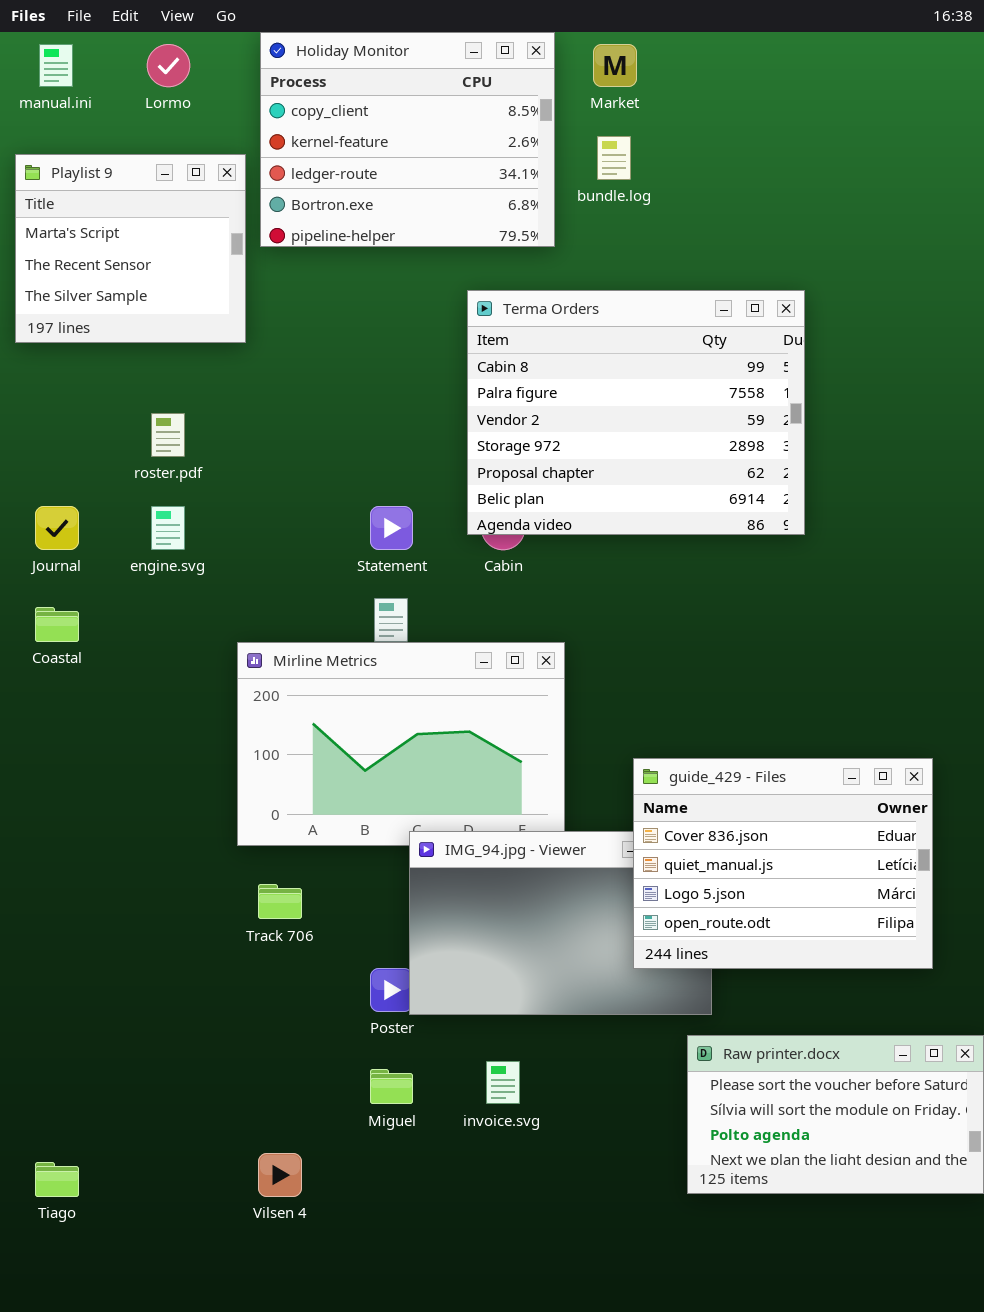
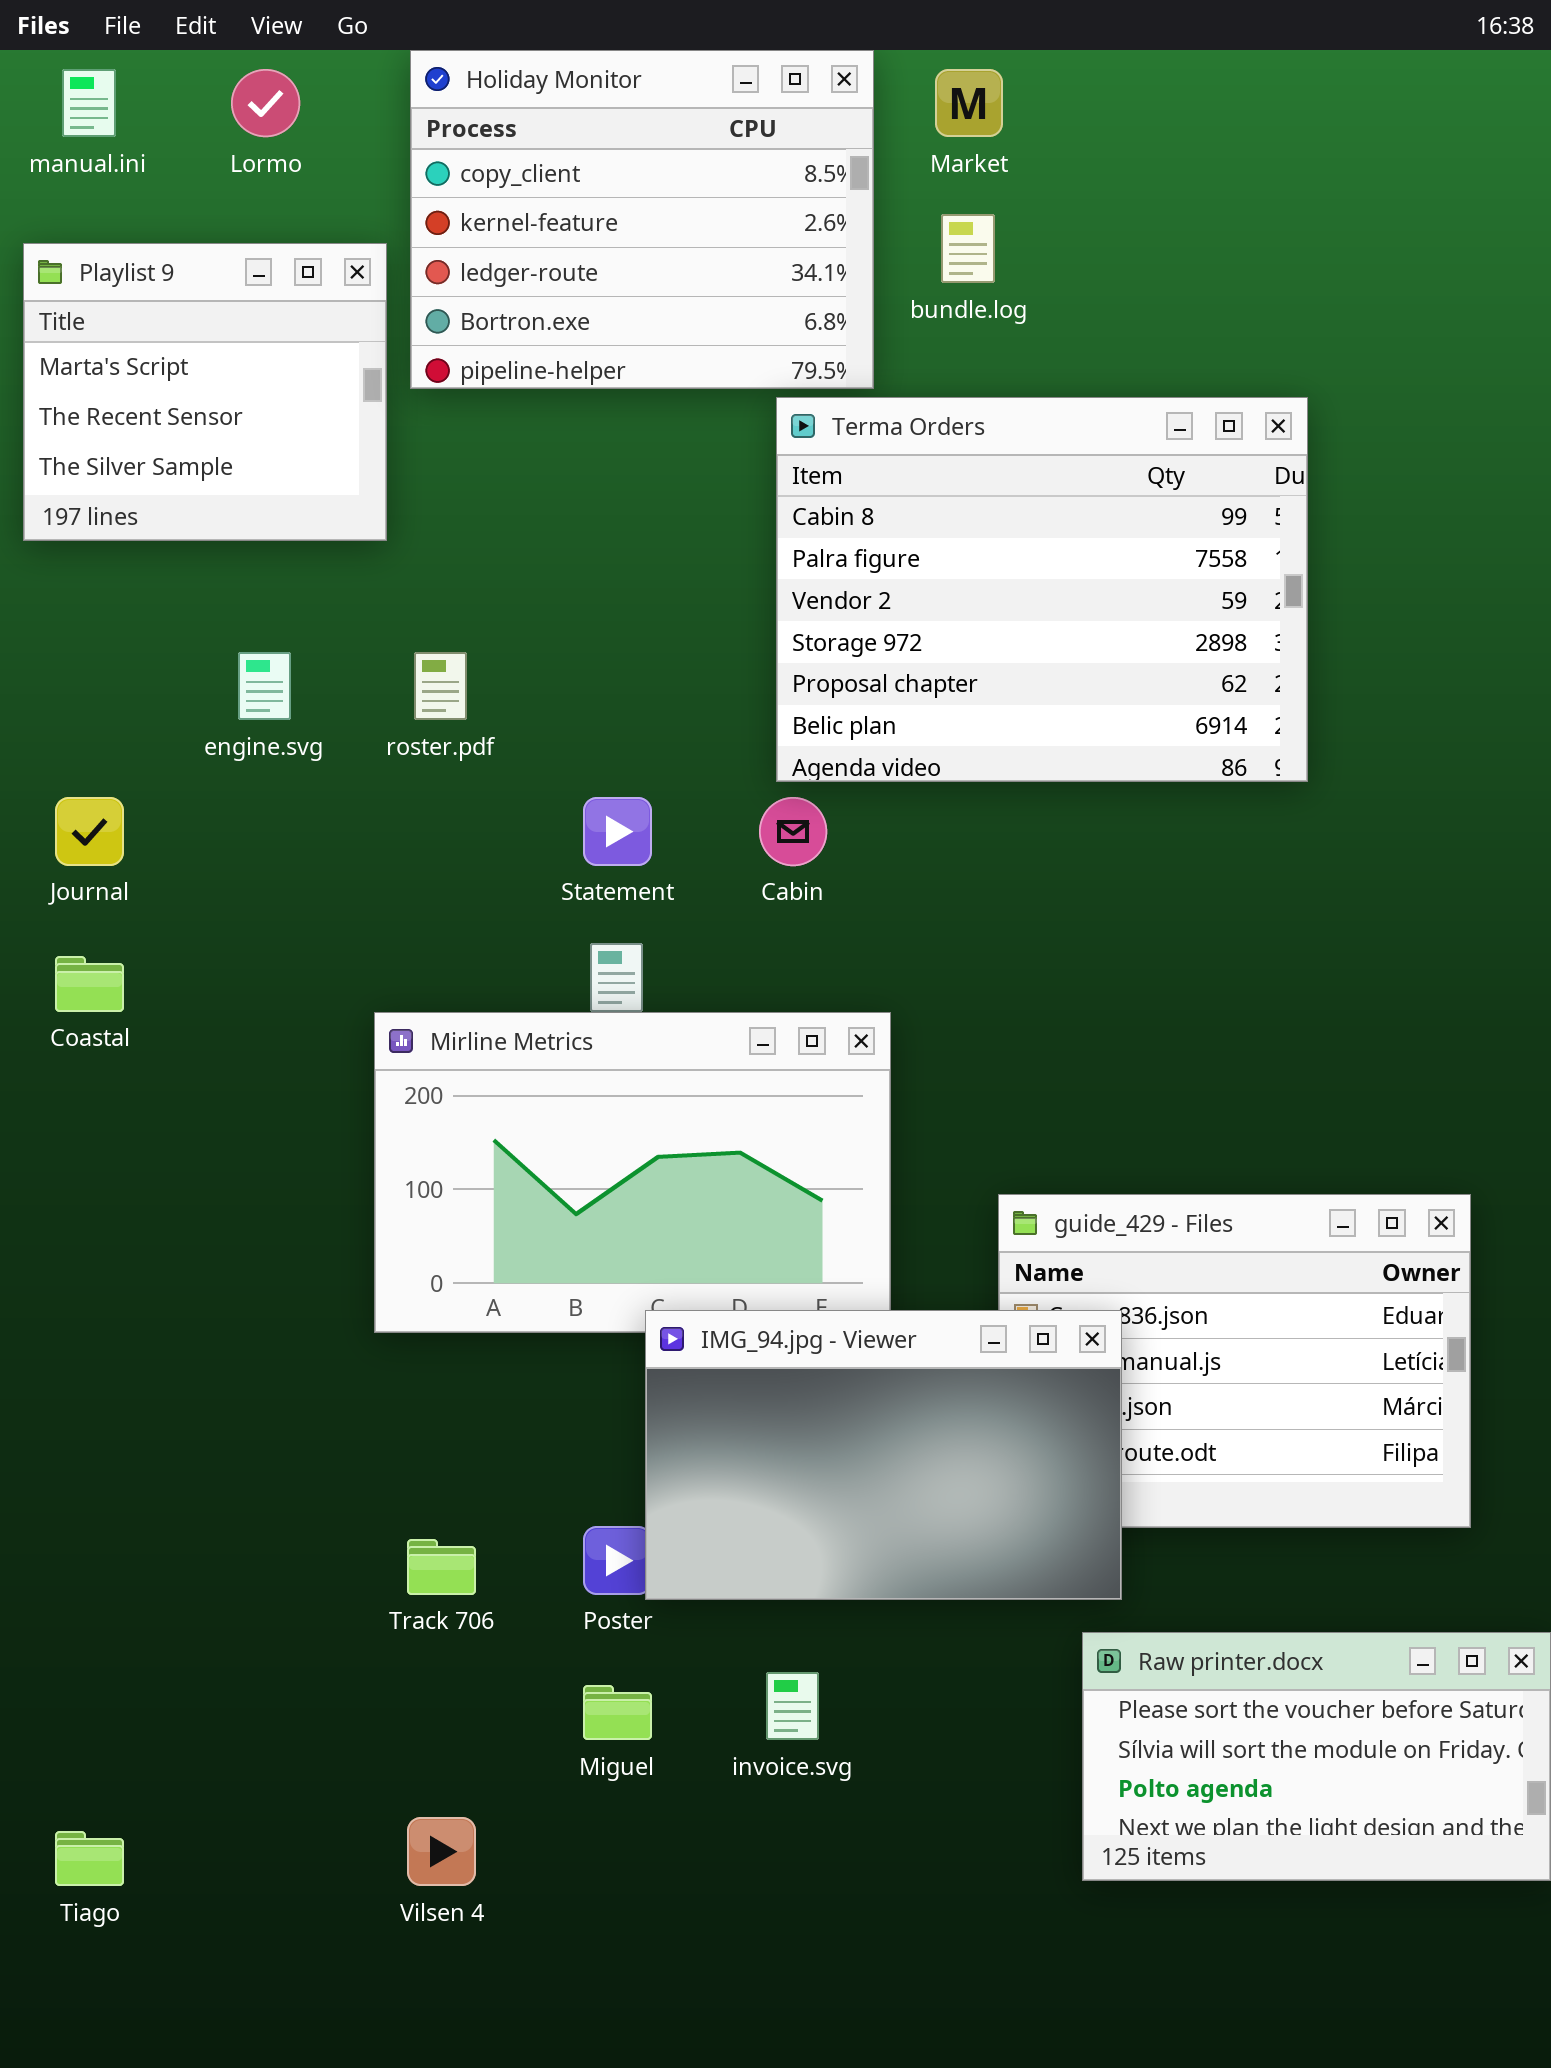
Terma Orders: [467,290,805,535] -> [776,397,1308,782], moved
roster.pdf: [151,413,185,457] -> [414,652,467,720], moved
engine.svg: [151,506,185,550] -> [238,652,291,720], moved
IMG_94.jpg - Viewer: [409,831,712,1015] -> [645,1310,1122,1600], raised
Track 706: [258,884,302,919] -> [407,1539,476,1595], moved

